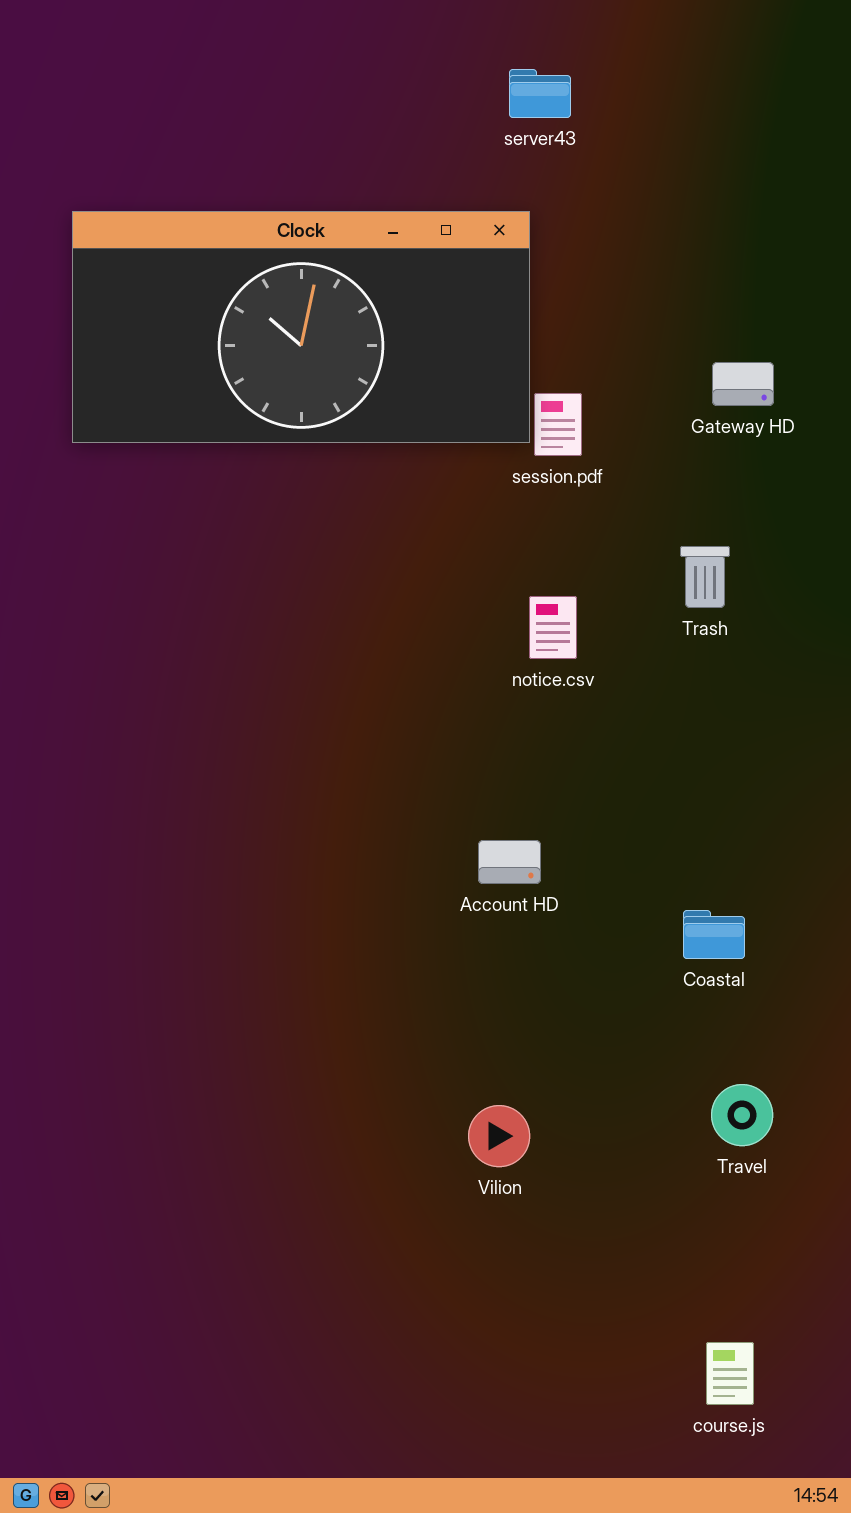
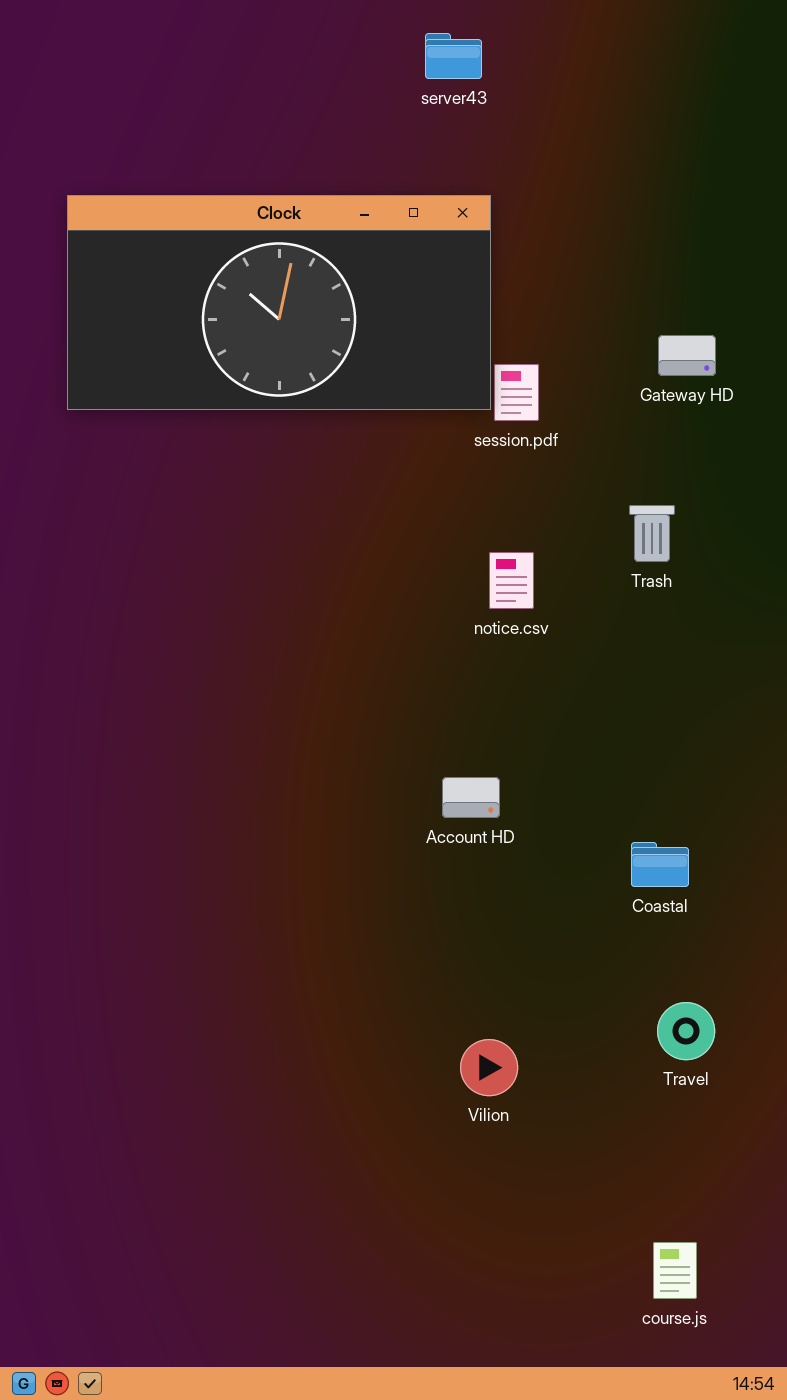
server43: [509,69,571,118] -> [425,33,482,79], moved
Vilion: [468,1105,530,1167] -> [460,1039,518,1096], moved

